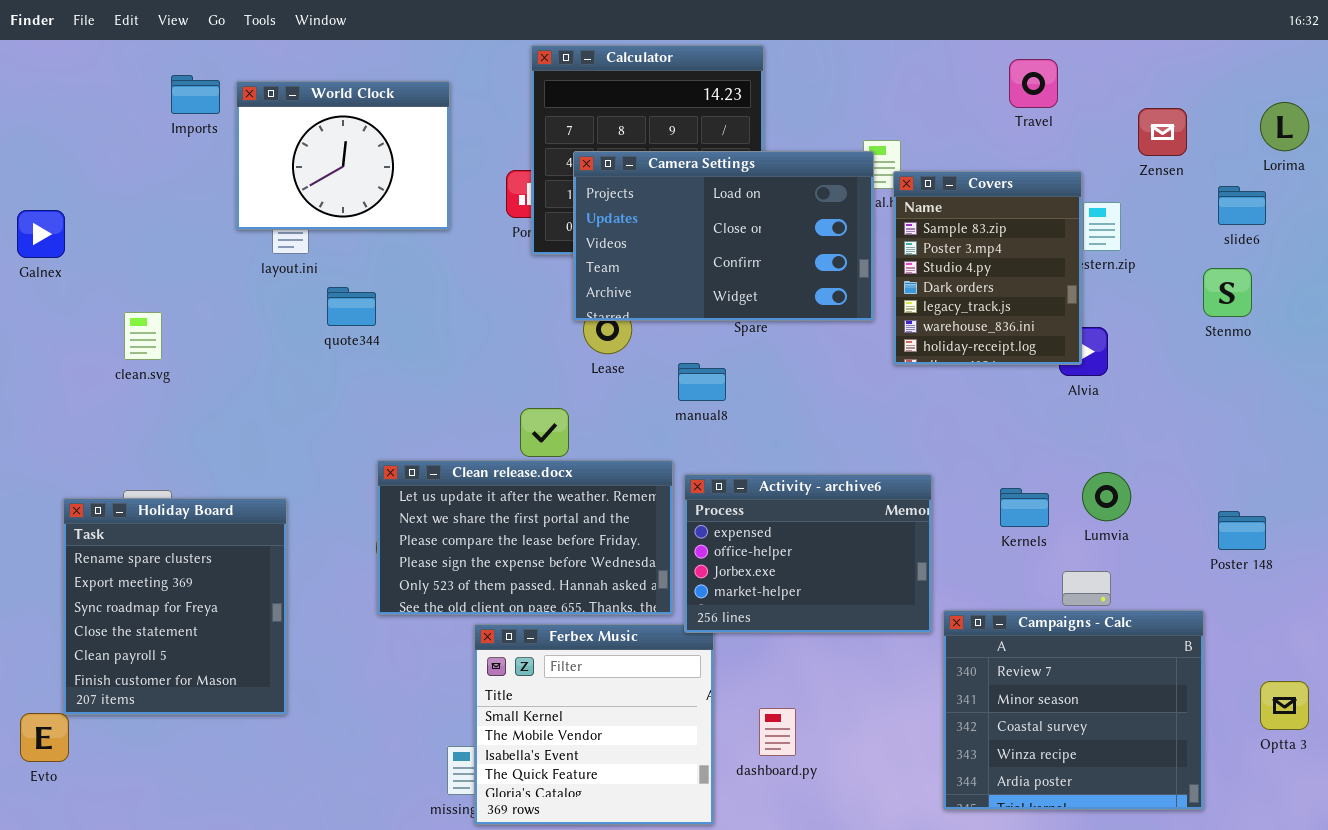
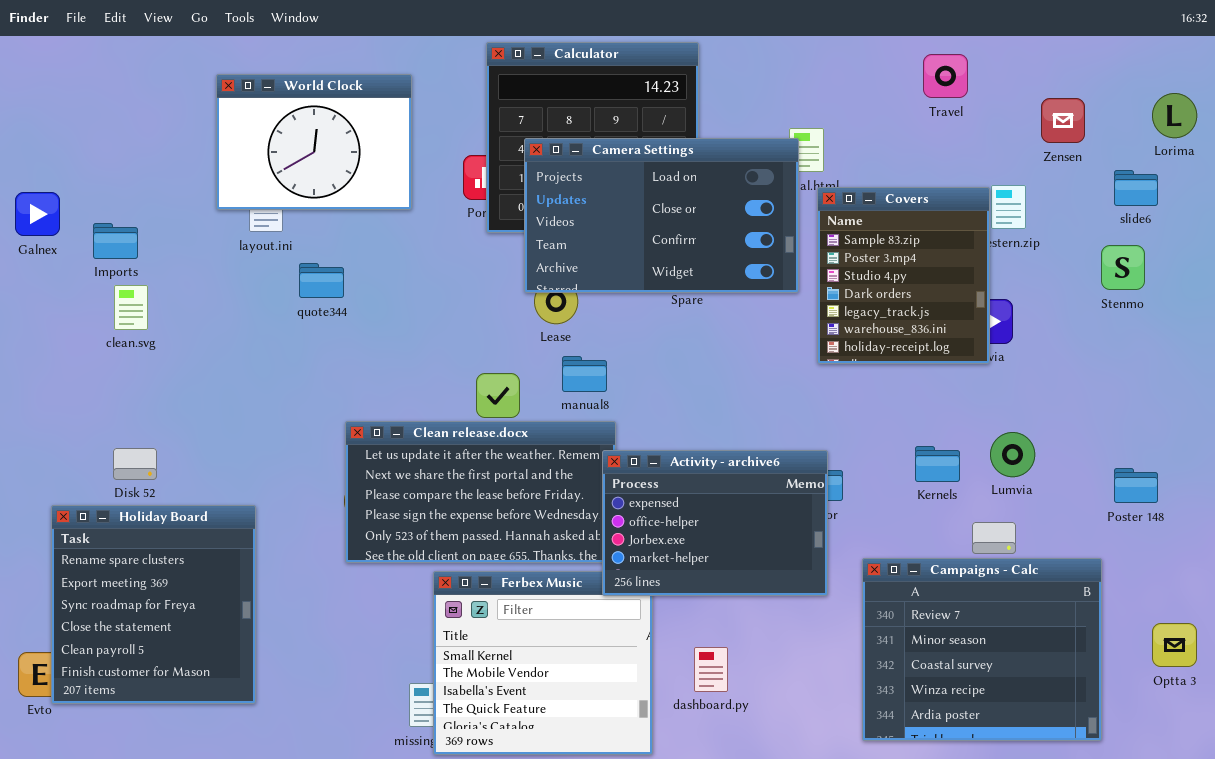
Imports: [171,75,220,114] -> [93,223,138,259], moved
Covers: [893,171,1082,365] -> [817,187,990,364], moved
manual8: [678,363,726,401] -> [562,356,607,392], moved
Activity - archive6: [684,474,932,633] -> [602,450,828,596], moved
Holiday Board: [63,498,287,715] -> [51,505,256,704], moved

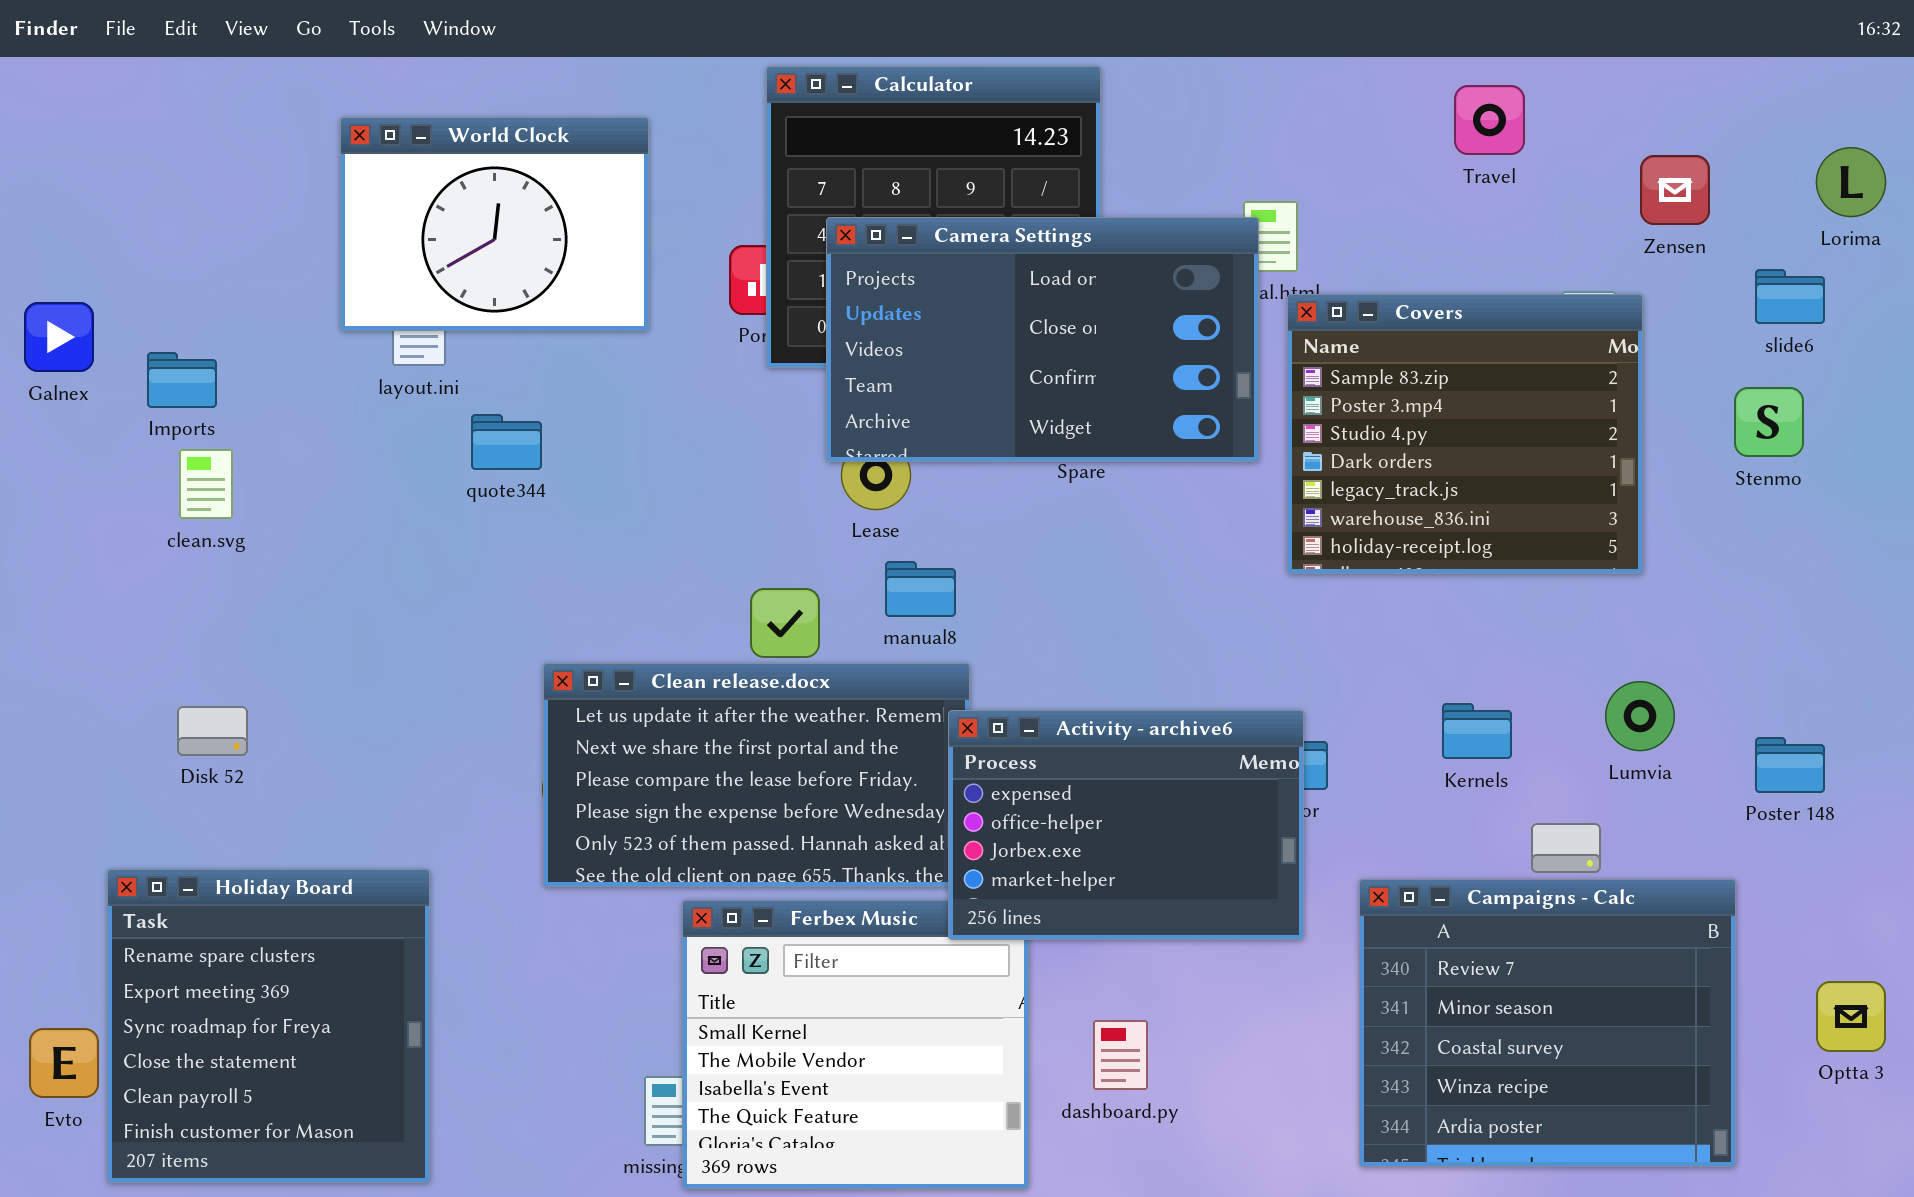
Covers: [817,187,990,364] -> [1287,294,1643,574], resized
Lumvia: [990,432,1035,477] -> [1605,681,1675,751], moved
Holiday Board: [51,505,256,704] -> [107,869,430,1183], moved

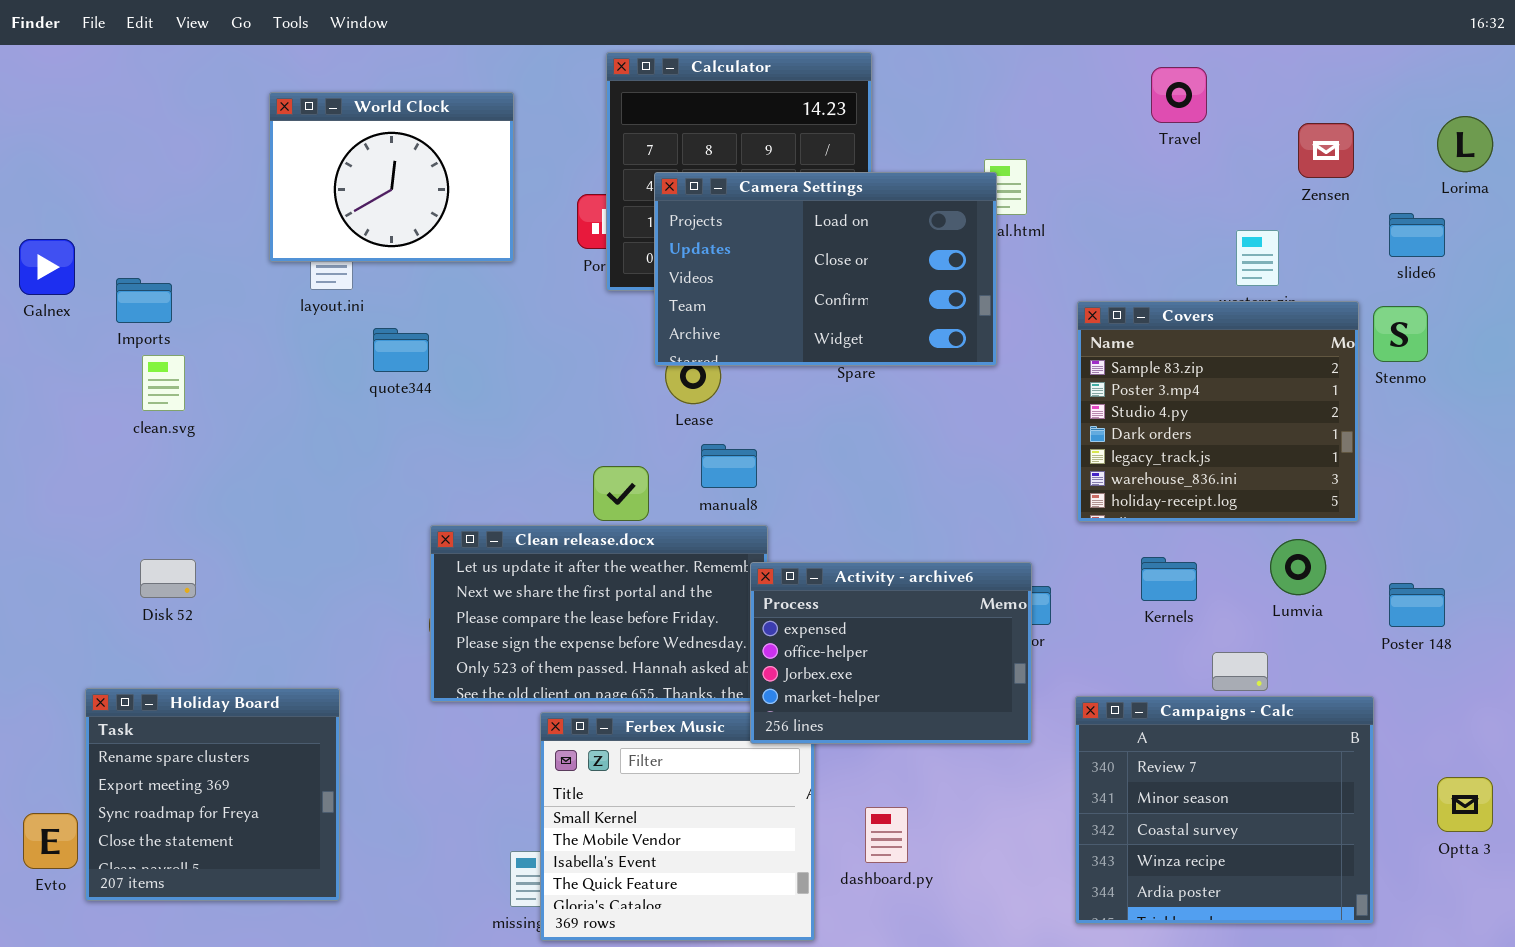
Covers: [1287,294,1643,574] -> [1077,301,1359,522], moved
Holiday Board: [107,869,430,1183] -> [85,688,340,901], resized

